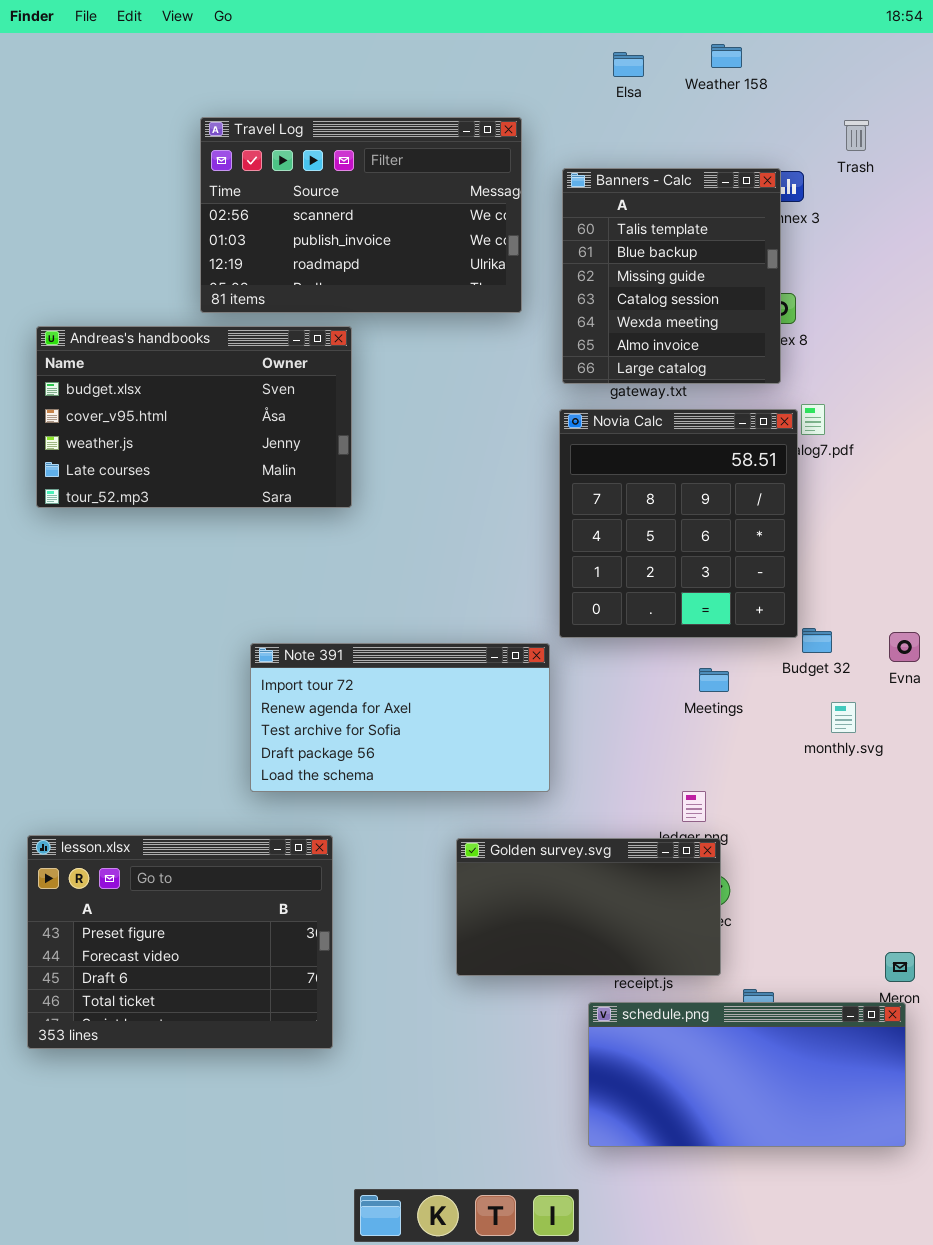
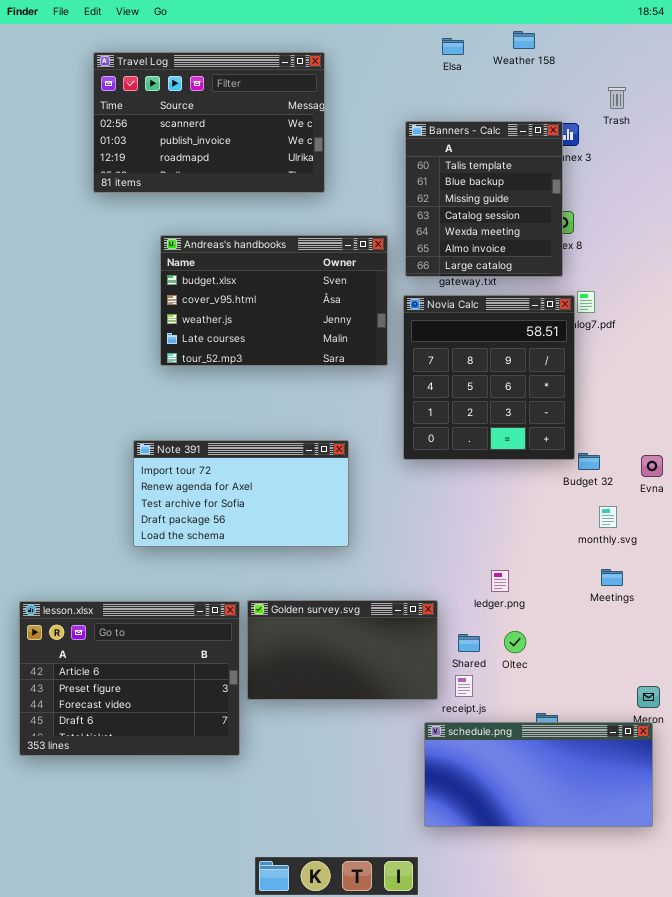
Travel Log: [200,117,522,313] -> [93,52,325,193], moved
Andreas's handbooks: [36,326,352,508] -> [160,235,388,366], moved
Note 391: [250,643,550,792] -> [133,440,349,547], moved
Meetings: [699,668,729,692] -> [601,569,623,586], moved
lesson.xlsx: [27,835,333,1049] -> [19,601,240,756], scrolled up 1 row
Golden survey.svg: [456,838,721,976] -> [247,600,438,700], moved

